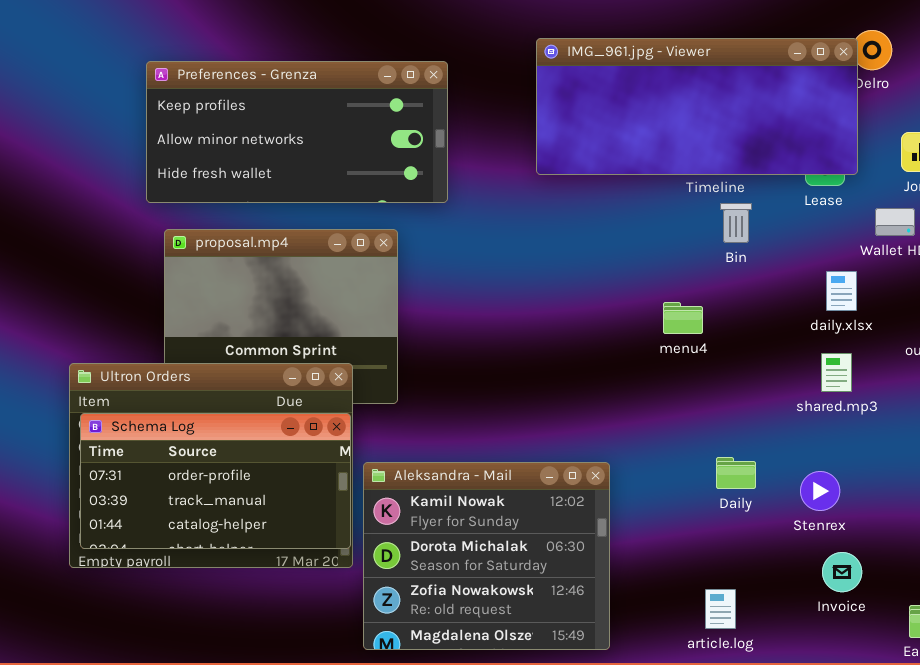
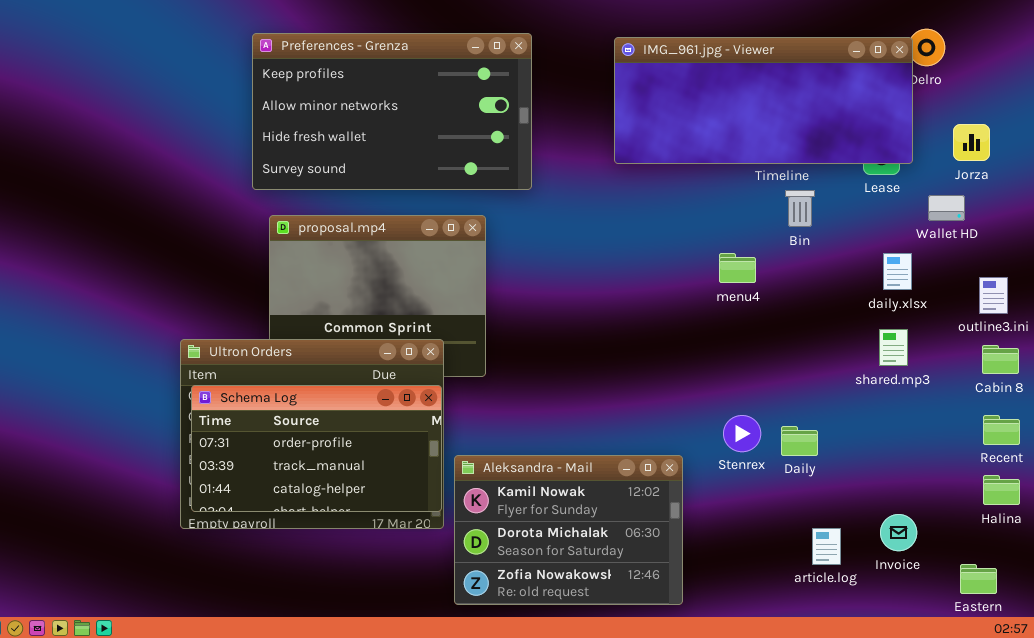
Preferences - Grenza: [146,61,448,203] -> [252,33,532,190], resized
menu4: [663,302,703,334] -> [719,253,756,283], moved
Aleksandra - Mail: [363,462,610,650] -> [454,455,683,605], resized
Stenrex: [800,471,840,511] -> [723,415,761,452], moved
article.log: [705,589,736,629] -> [812,528,841,565], moved

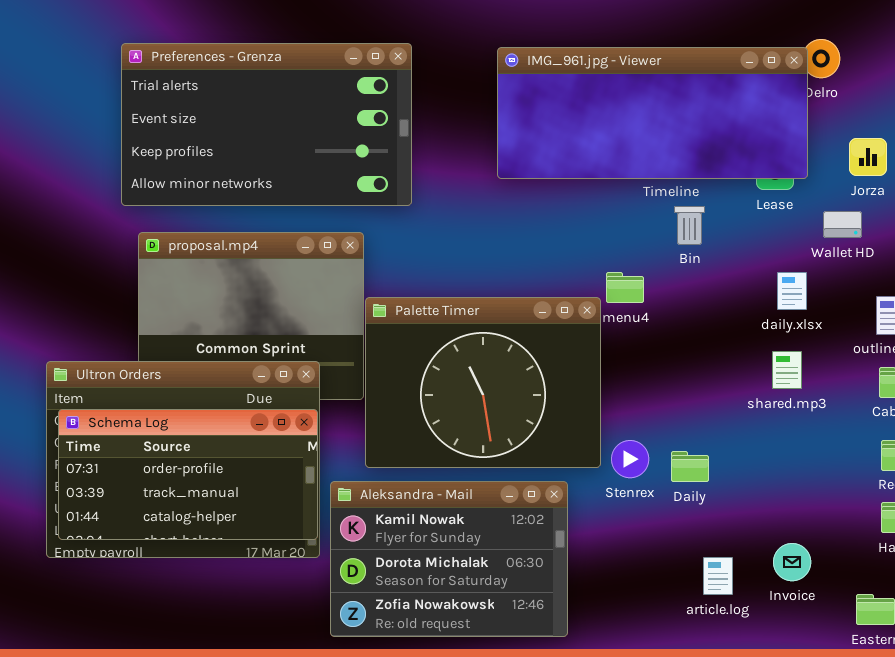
Preferences - Grenza: [252,33,532,190] -> [121,43,412,206], scrolled up 2 rows
Palette Timer: none -> [365,297,601,468], opened

